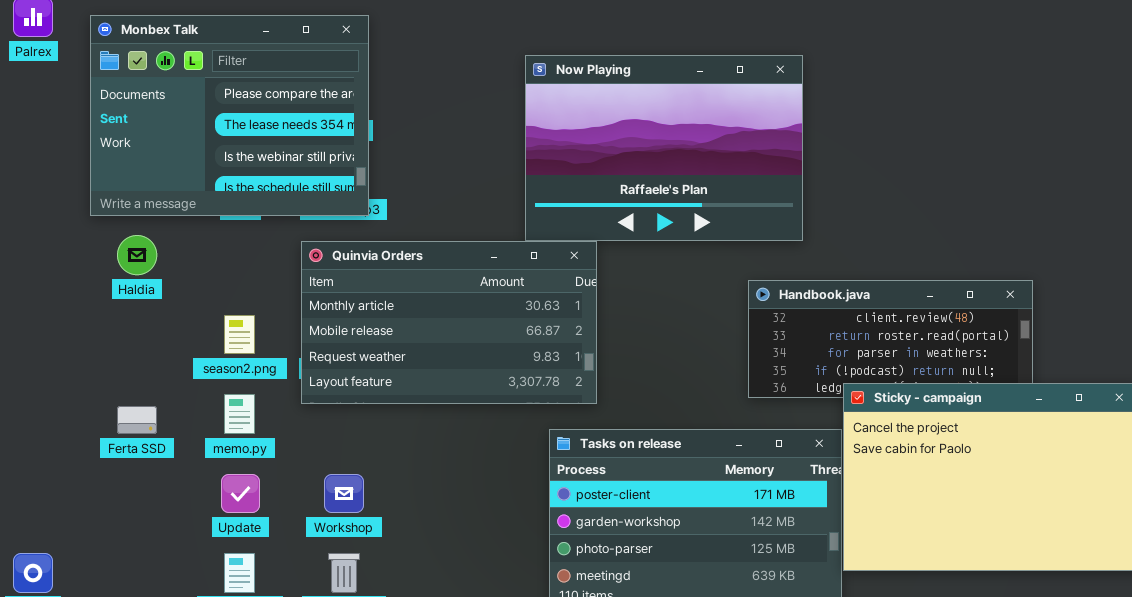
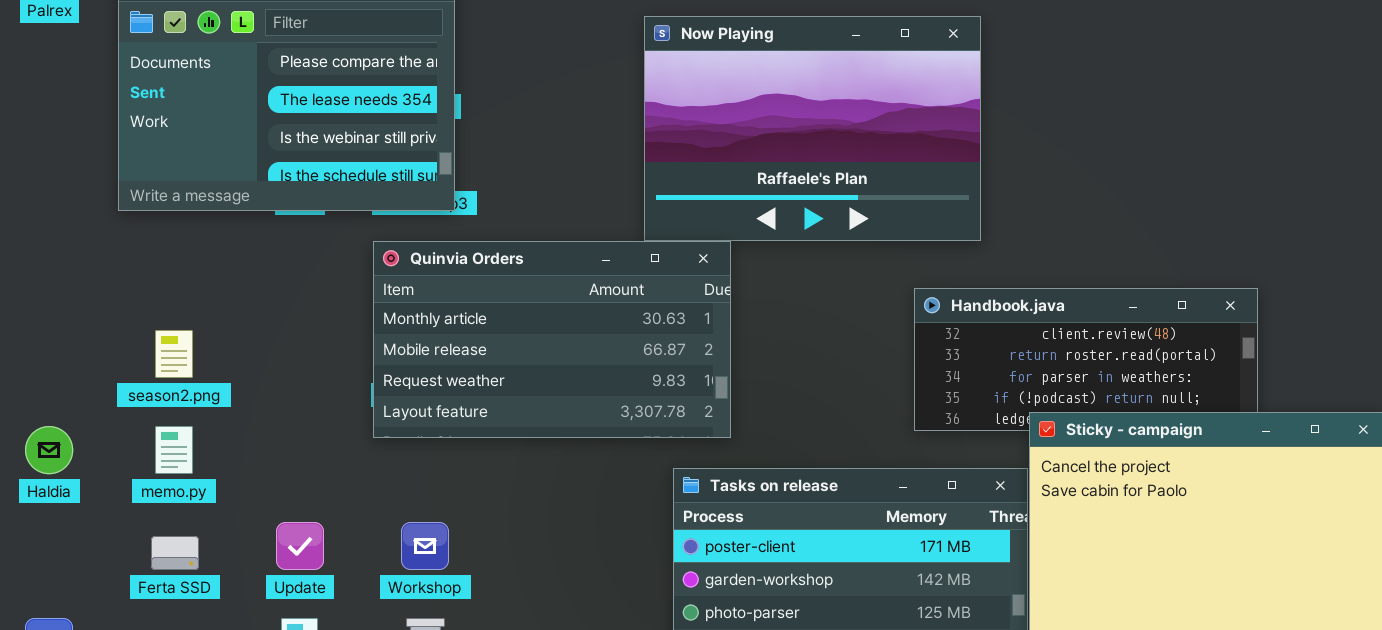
Haldia: [117,235,157,275] -> [25,426,73,474], moved
season2.png: [224,315,255,354] -> [155,330,193,378], moved
memo.py: [224,394,255,434] -> [155,426,193,474], moved
Ferta SSD: [117,406,157,434] -> [151,536,199,570], moved

